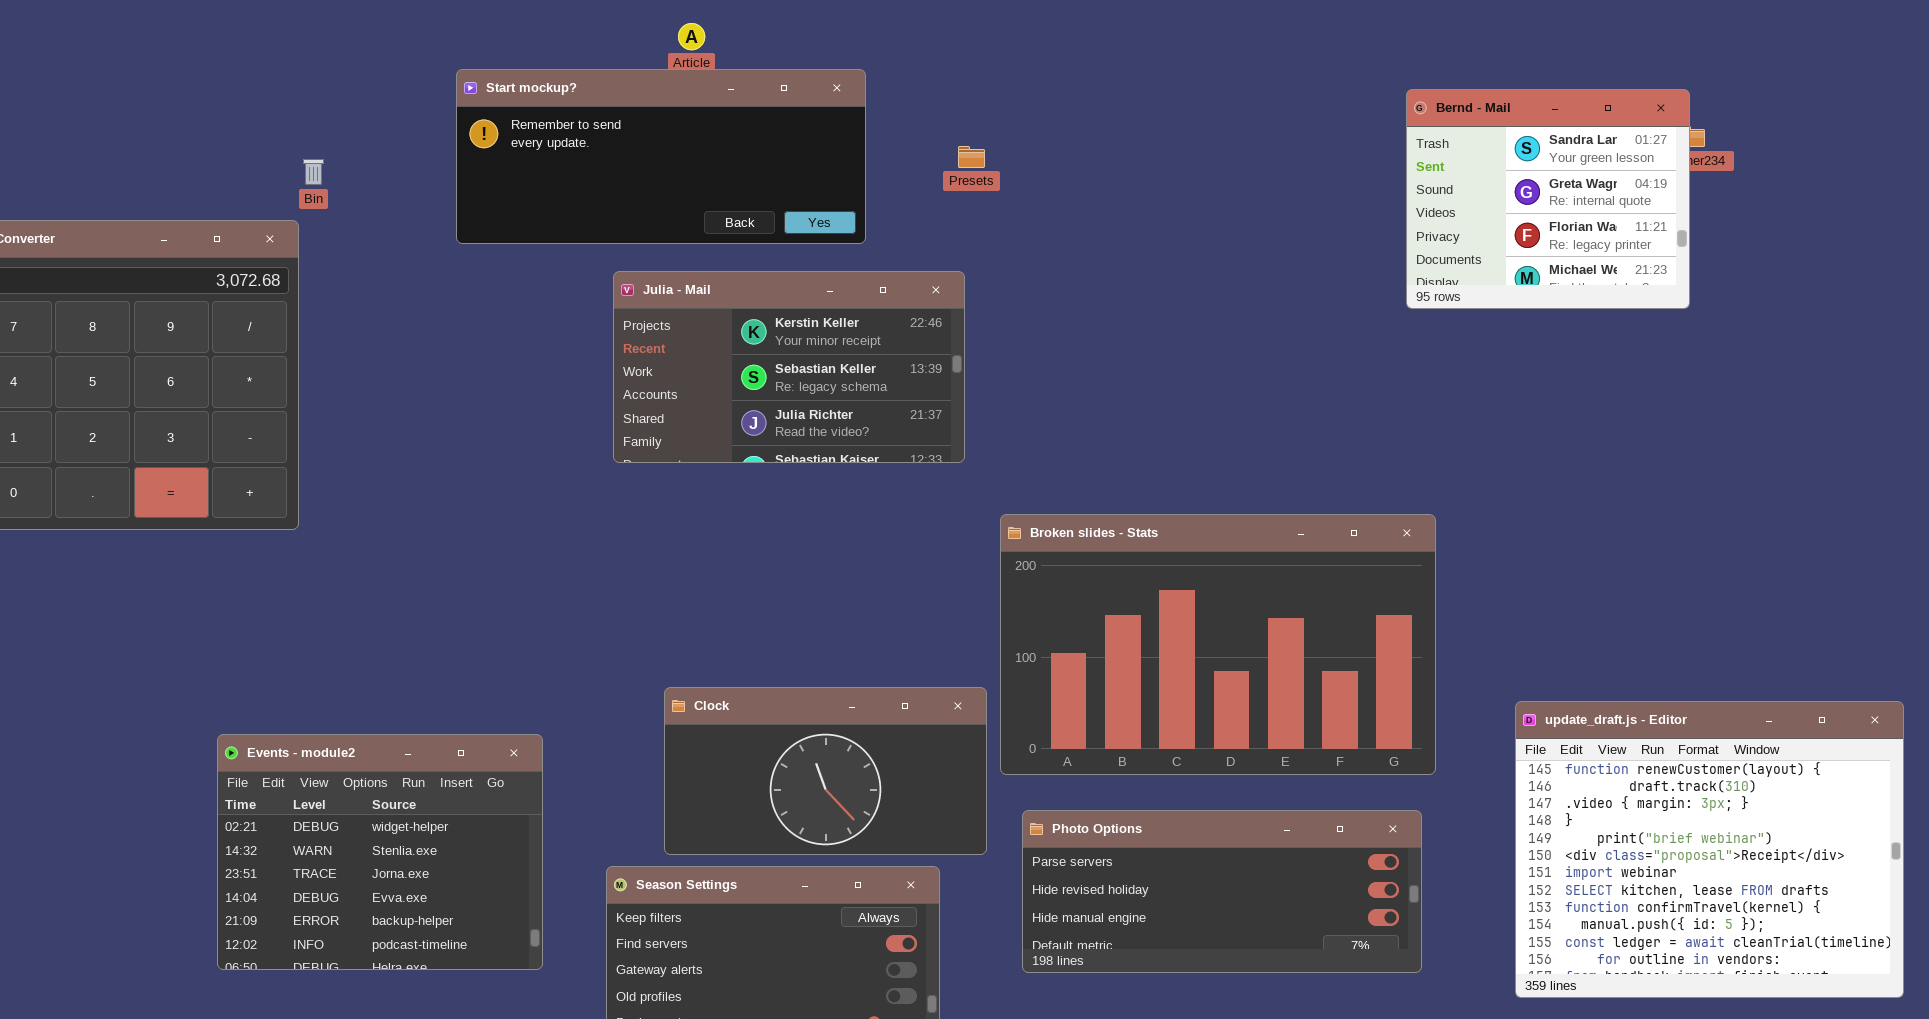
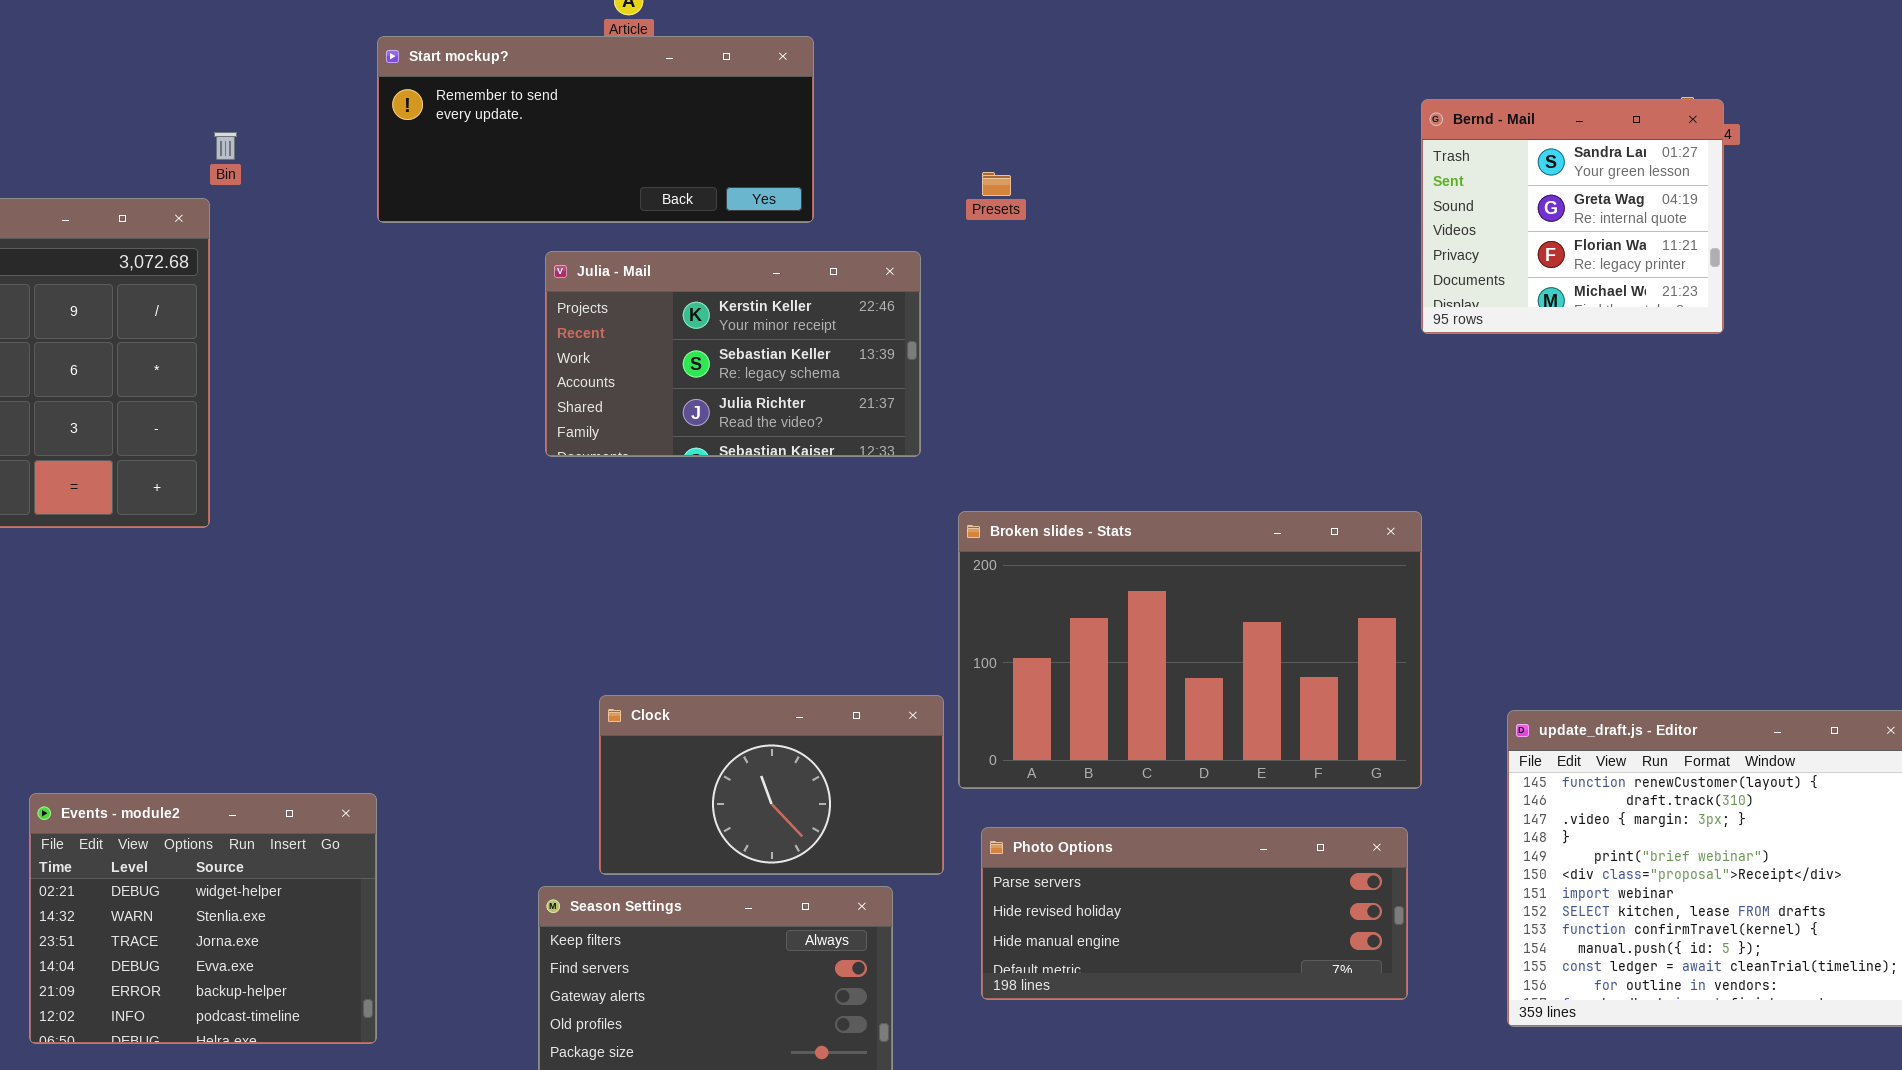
Bernd - Mail: [1406,89,1690,309] -> [1421,99,1724,334], moved
Presets: [958,146,985,168] -> [982,172,1011,196], moved
Events - module2: [217,734,543,970] -> [29,793,377,1044], moved

